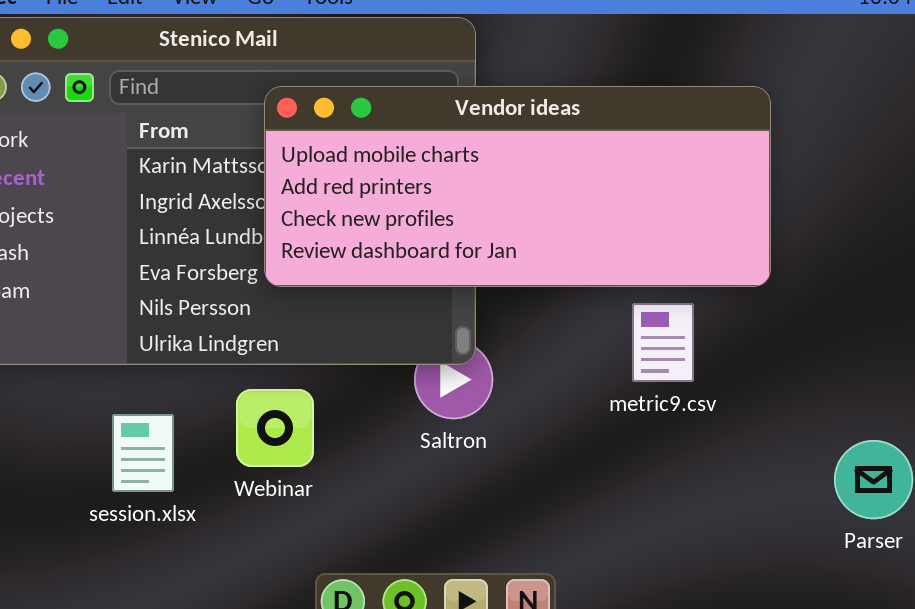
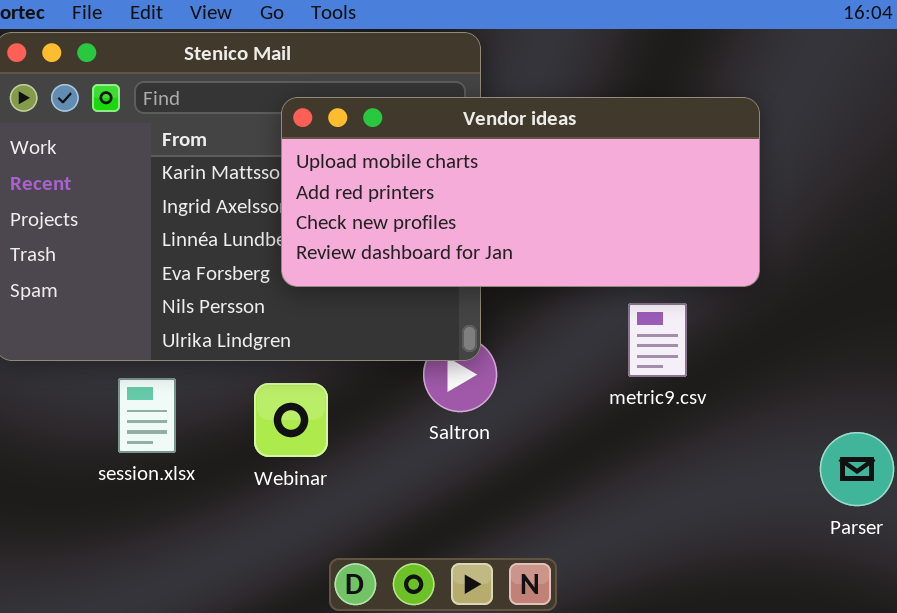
session.xlsx: [112,414,174,492] -> [118,378,176,453], moved

